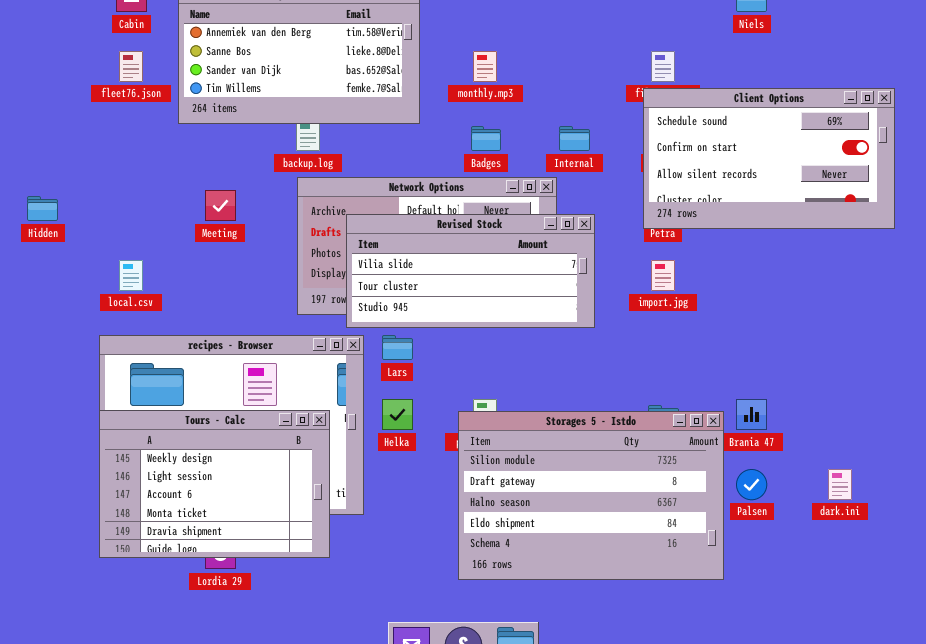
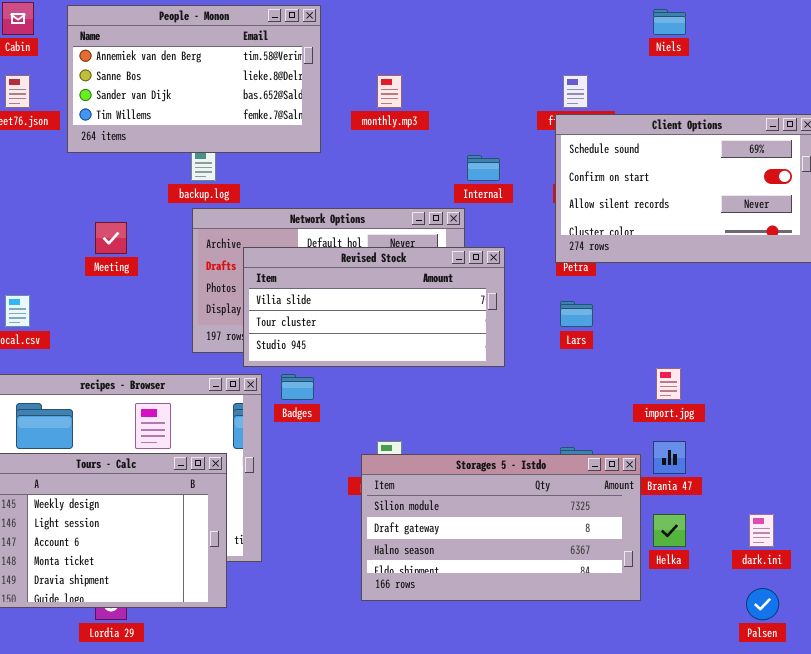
Badges: [471,126,501,151] -> [281,374,314,400], moved
import.jpg: [651,260,675,291] -> [656,368,681,400], moved
Lars: [382,335,413,360] -> [560,301,593,327], moved
Helka: [382,399,413,430] -> [653,514,686,547], moved
Storages 5 - Istdo: [458,411,724,580] -> [361,454,641,601], resized
Palsen: [736,469,767,500] -> [746,588,779,620], moved

